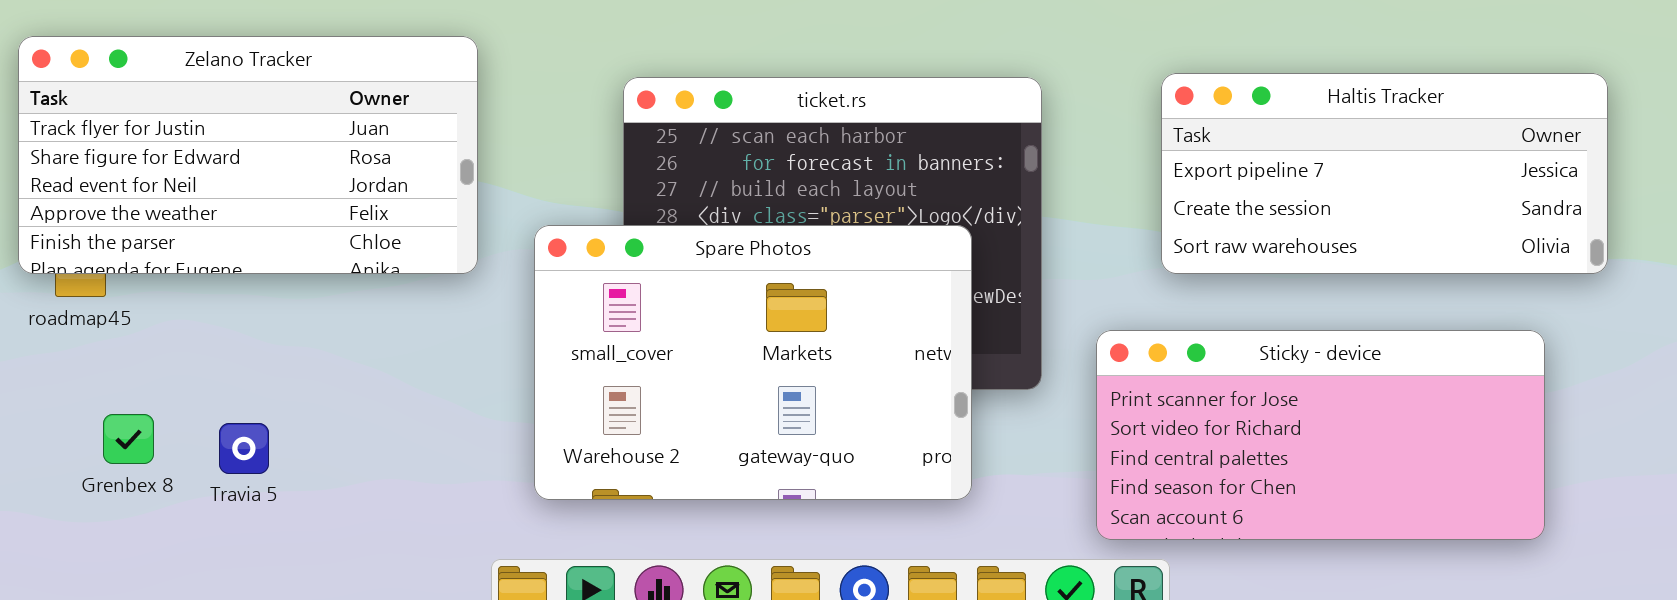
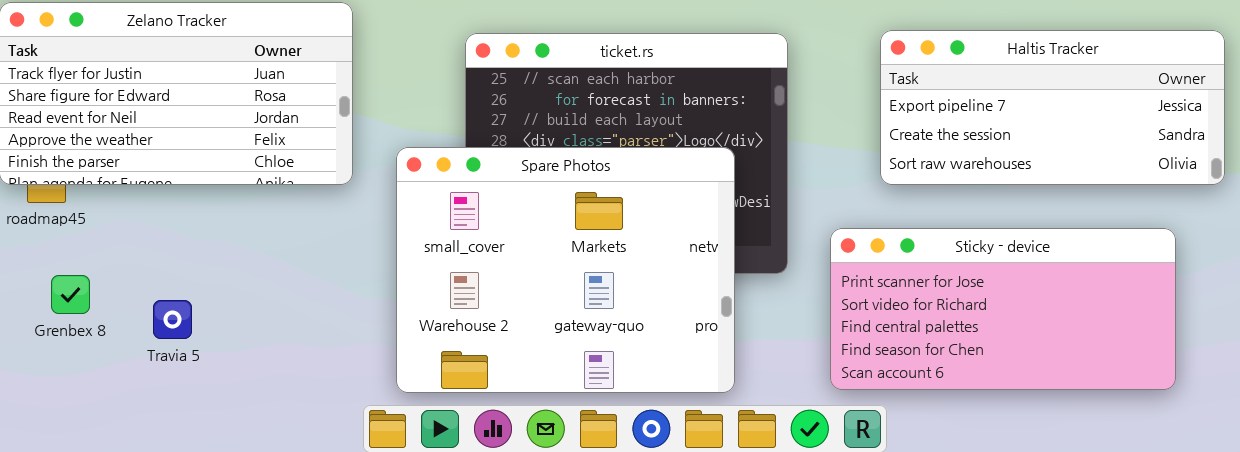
Spare Photos: [534,225,972,500] -> [396,147,735,393], resized
Grenbex 8: [103,414,154,464] -> [51,275,90,314], moved

